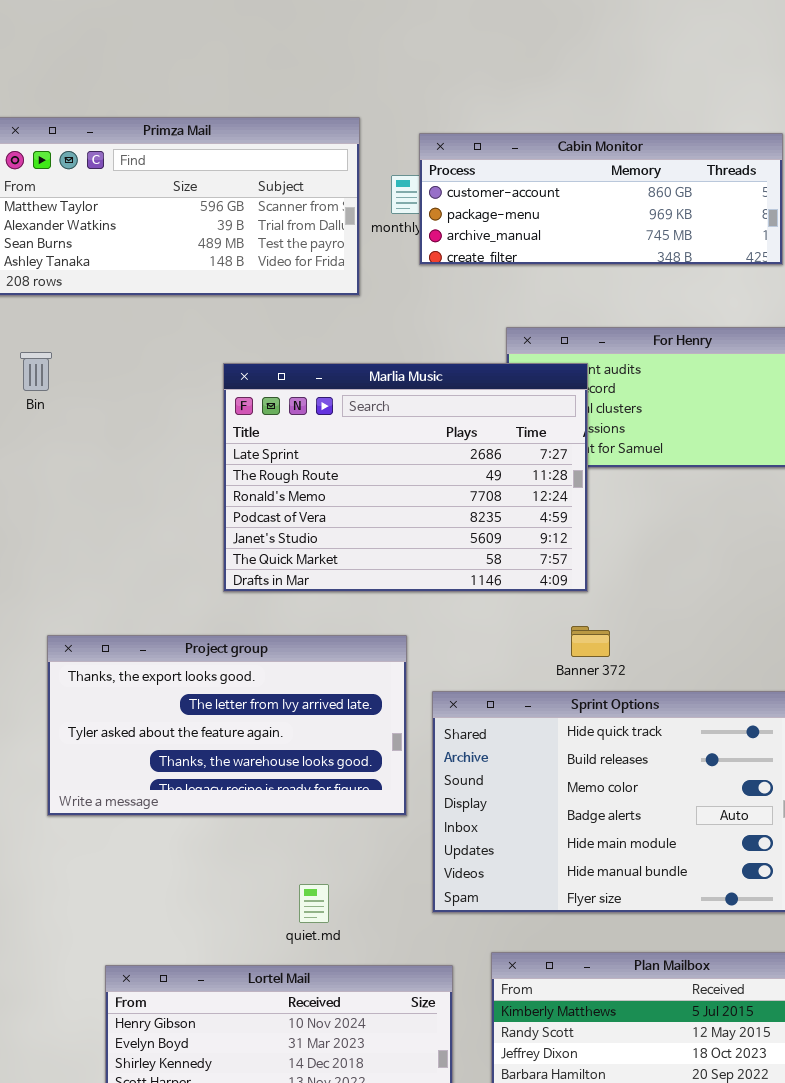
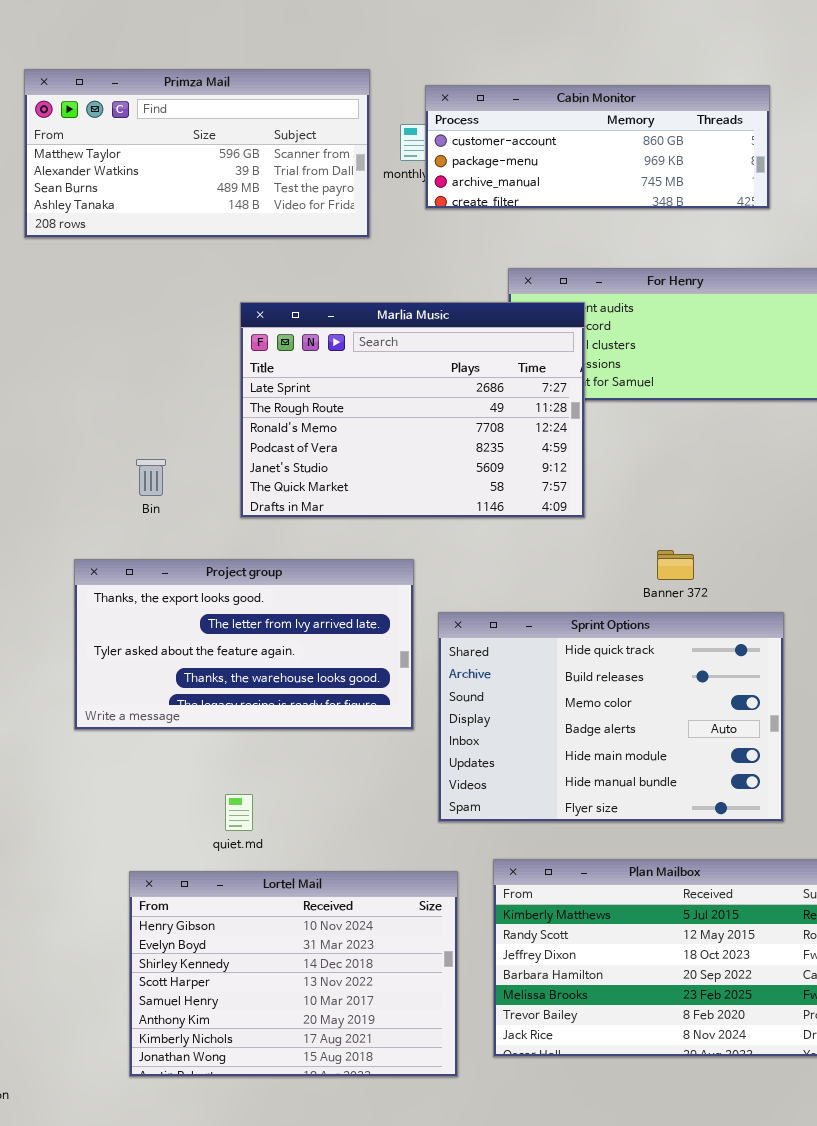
Bin: [20,352,52,391] -> [136,459,166,496], moved
Banner 372: [571,626,610,657] -> [657,550,694,580], moved
quiet.md: [299,884,329,923] -> [225,794,253,831], moved

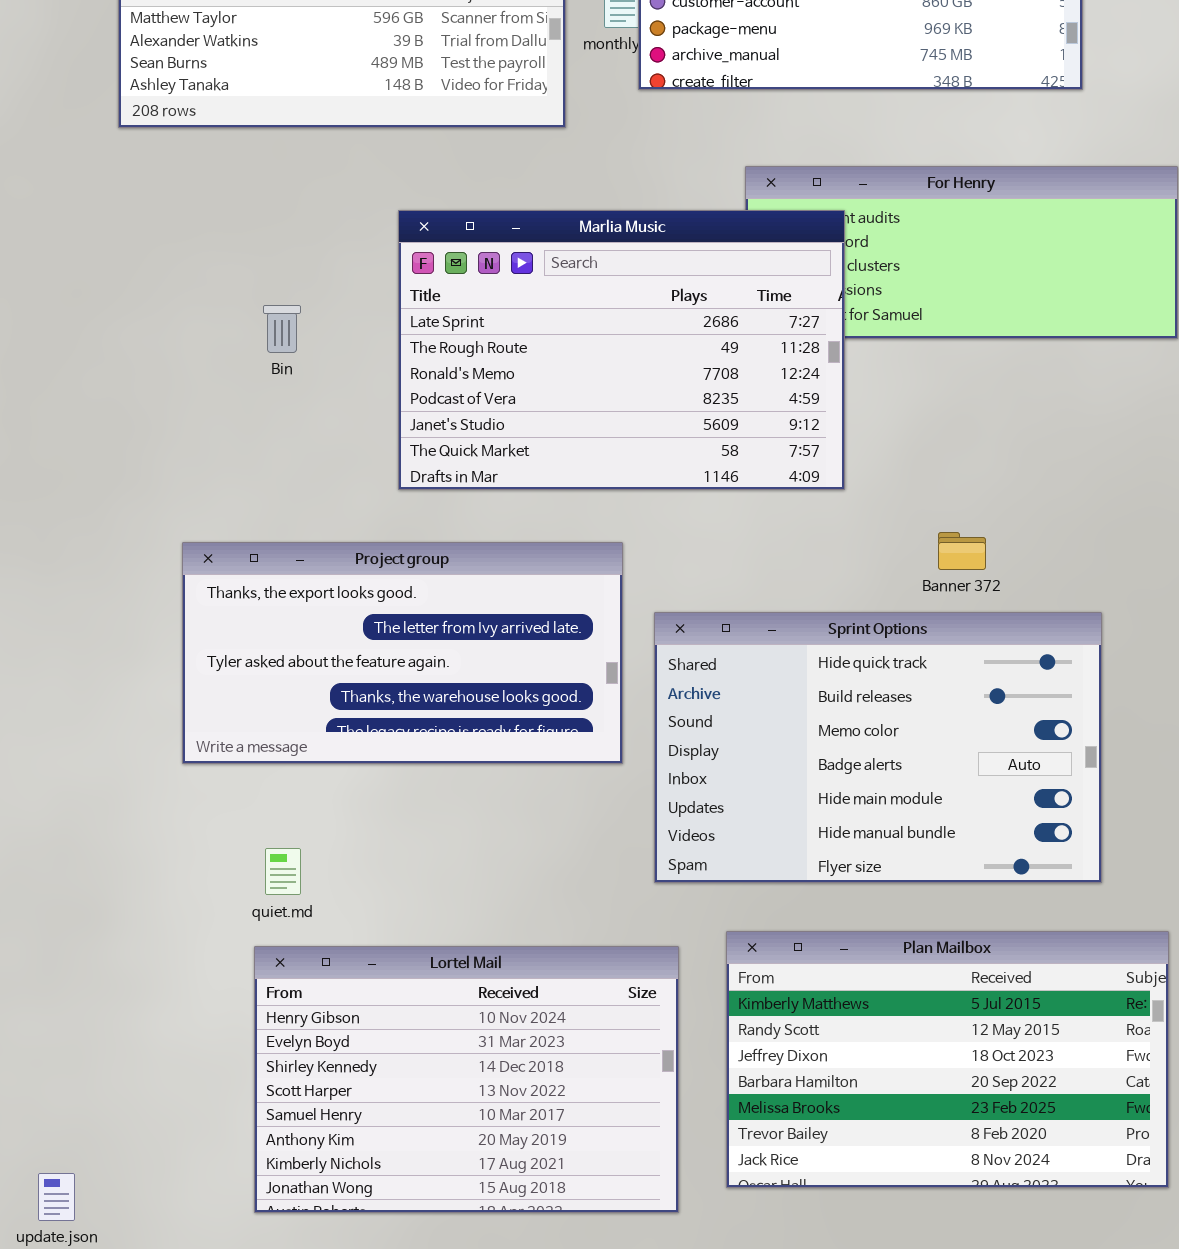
Bin: [136,459,166,496] -> [263,305,301,353], moved
quiet.md: [225,794,253,831] -> [265,848,301,895], moved

